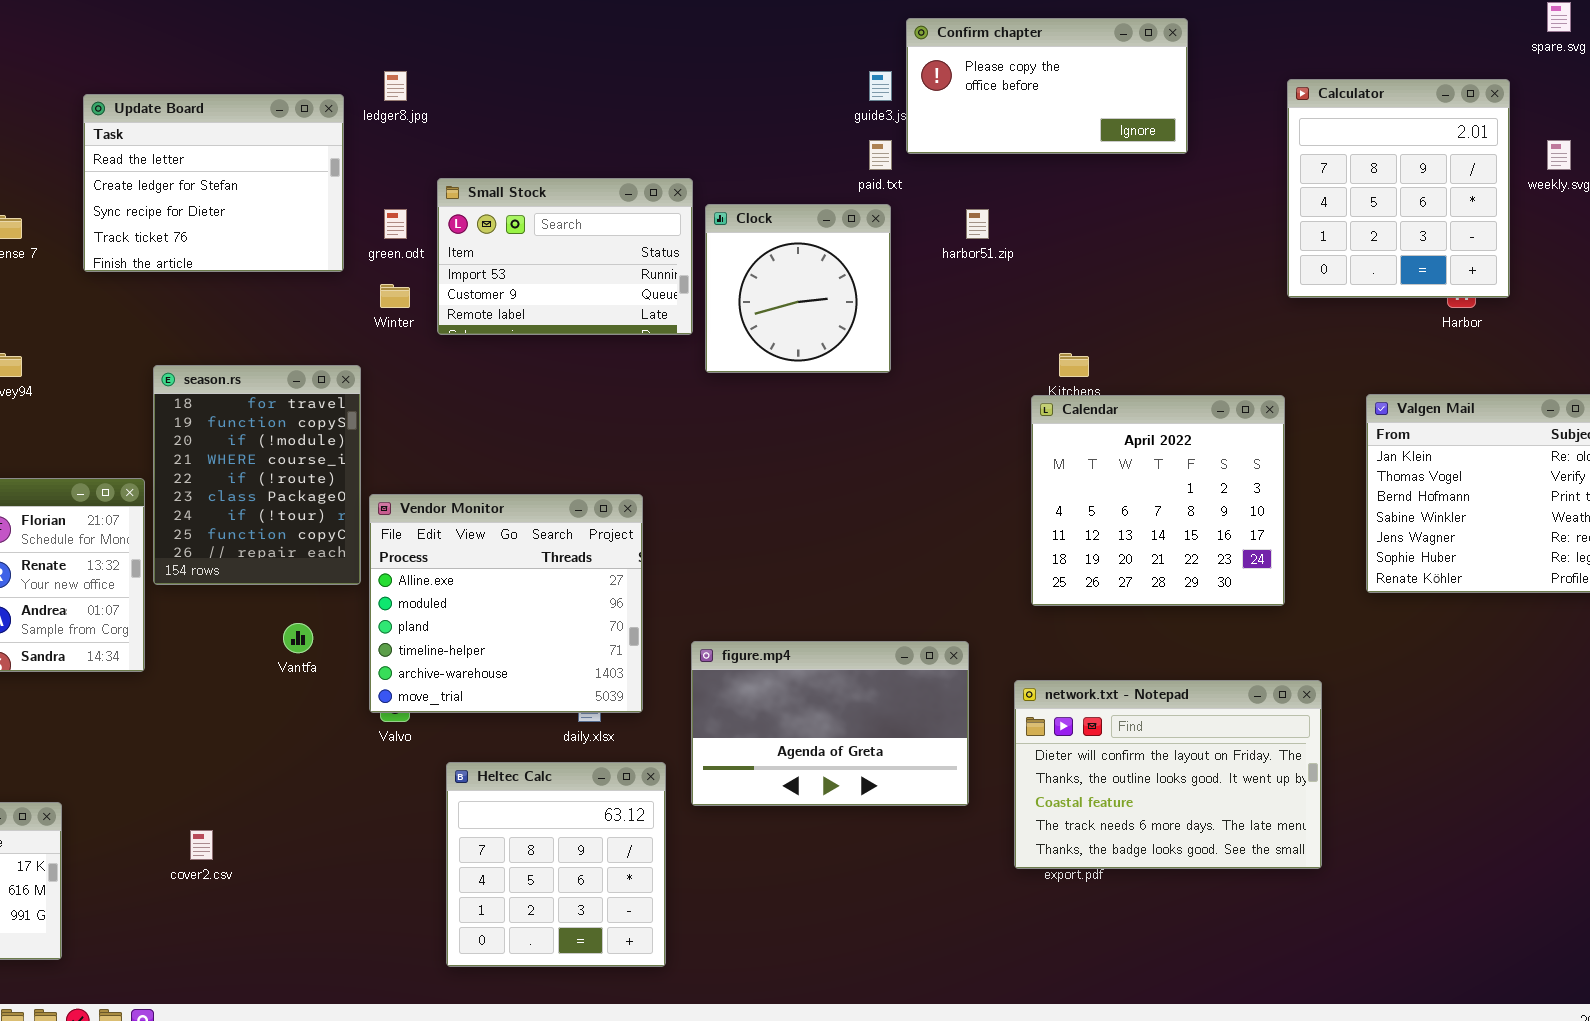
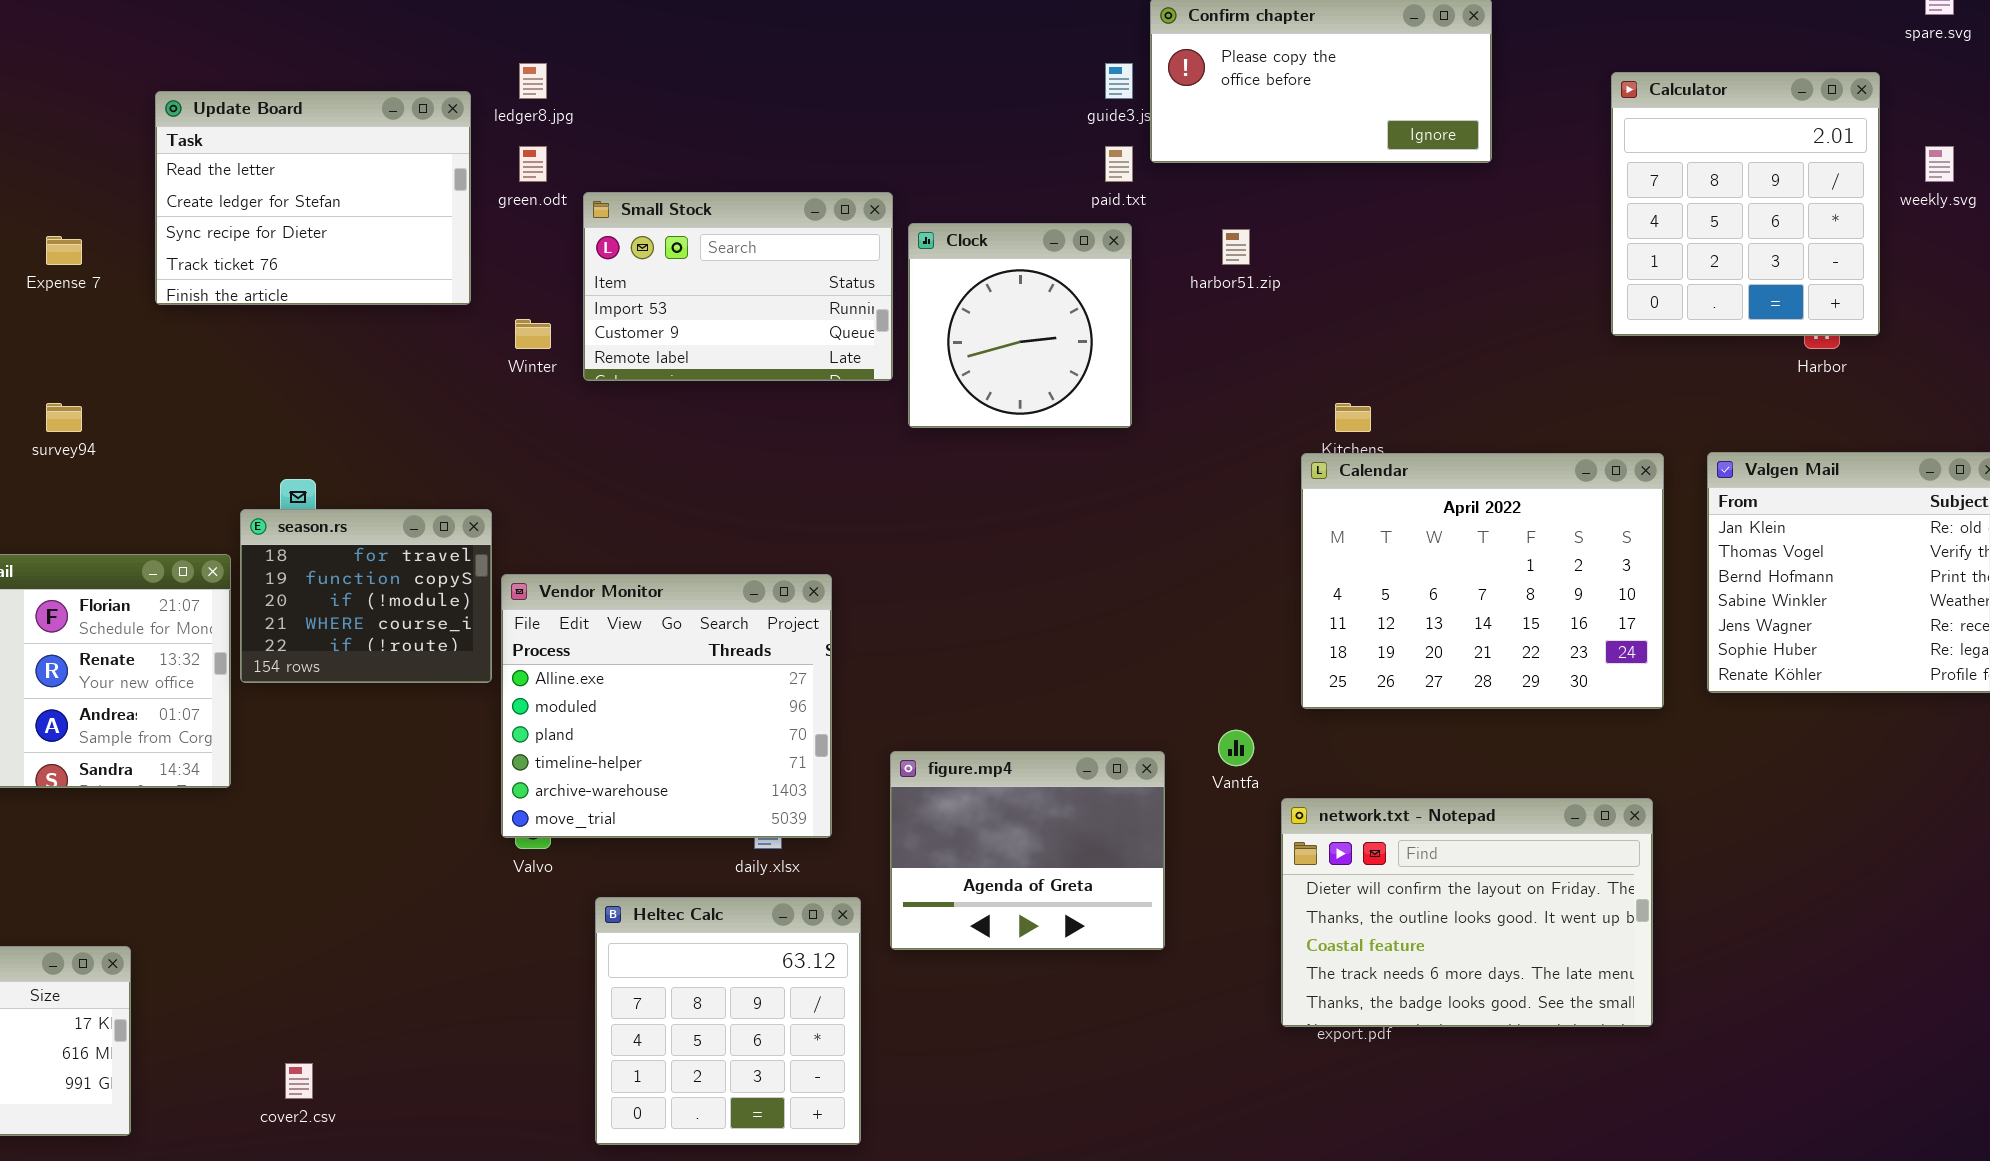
green.odt: [384,209,407,239] -> [519,146,547,182], moved
season.rs: [153,365,361,585] -> [240,509,492,683], resized
Calendar: [1031,395,1285,606] -> [1301,453,1664,709], resized
Vantfa: [283,623,313,653] -> [1218,730,1254,766], moved
figure.mp4: [691,641,969,806] -> [890,751,1165,950], resized
cover2.csv: [190,830,213,860] -> [285,1063,313,1099], moved

